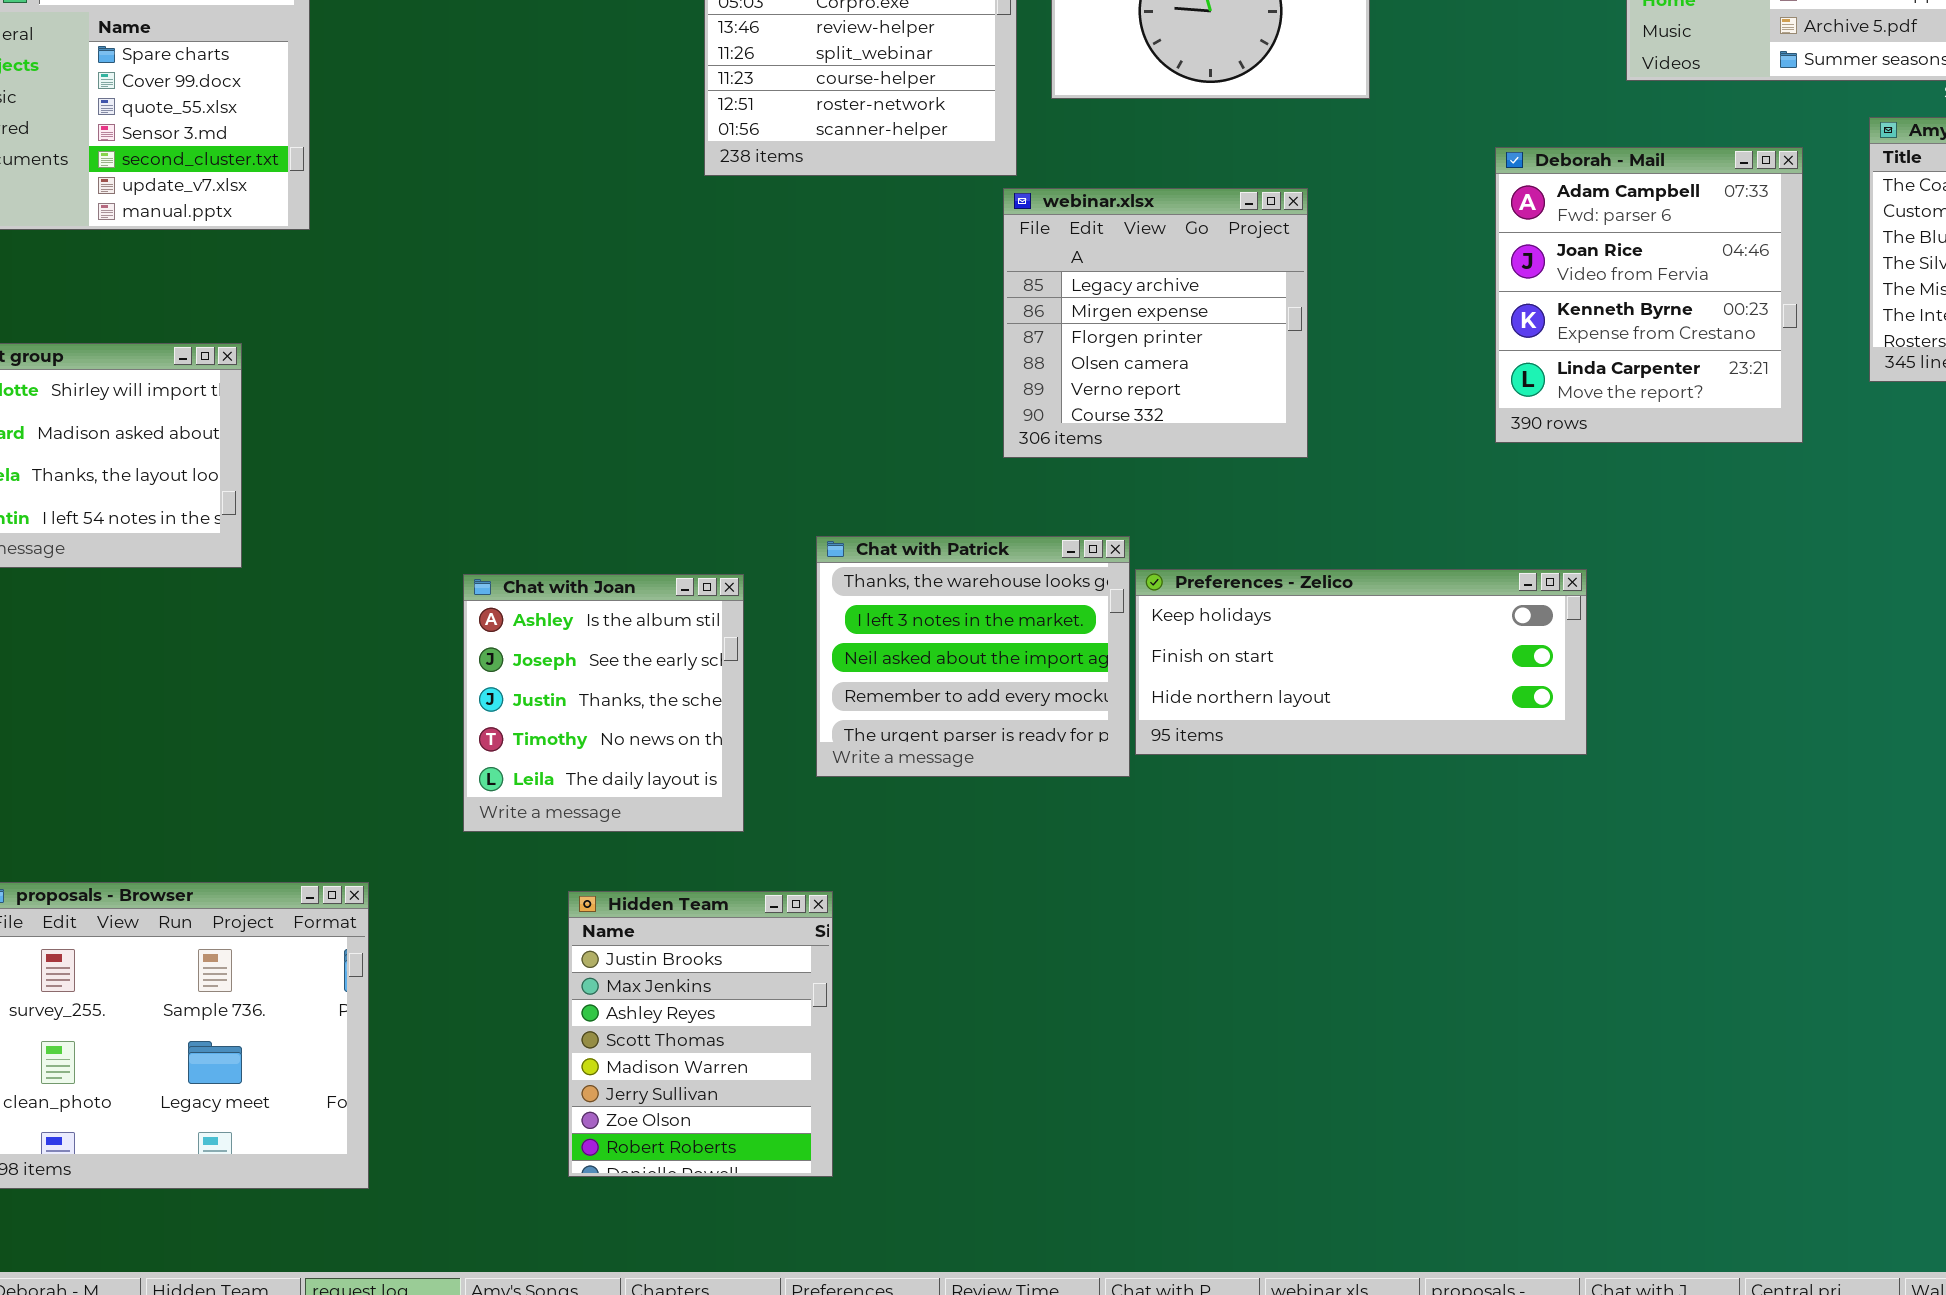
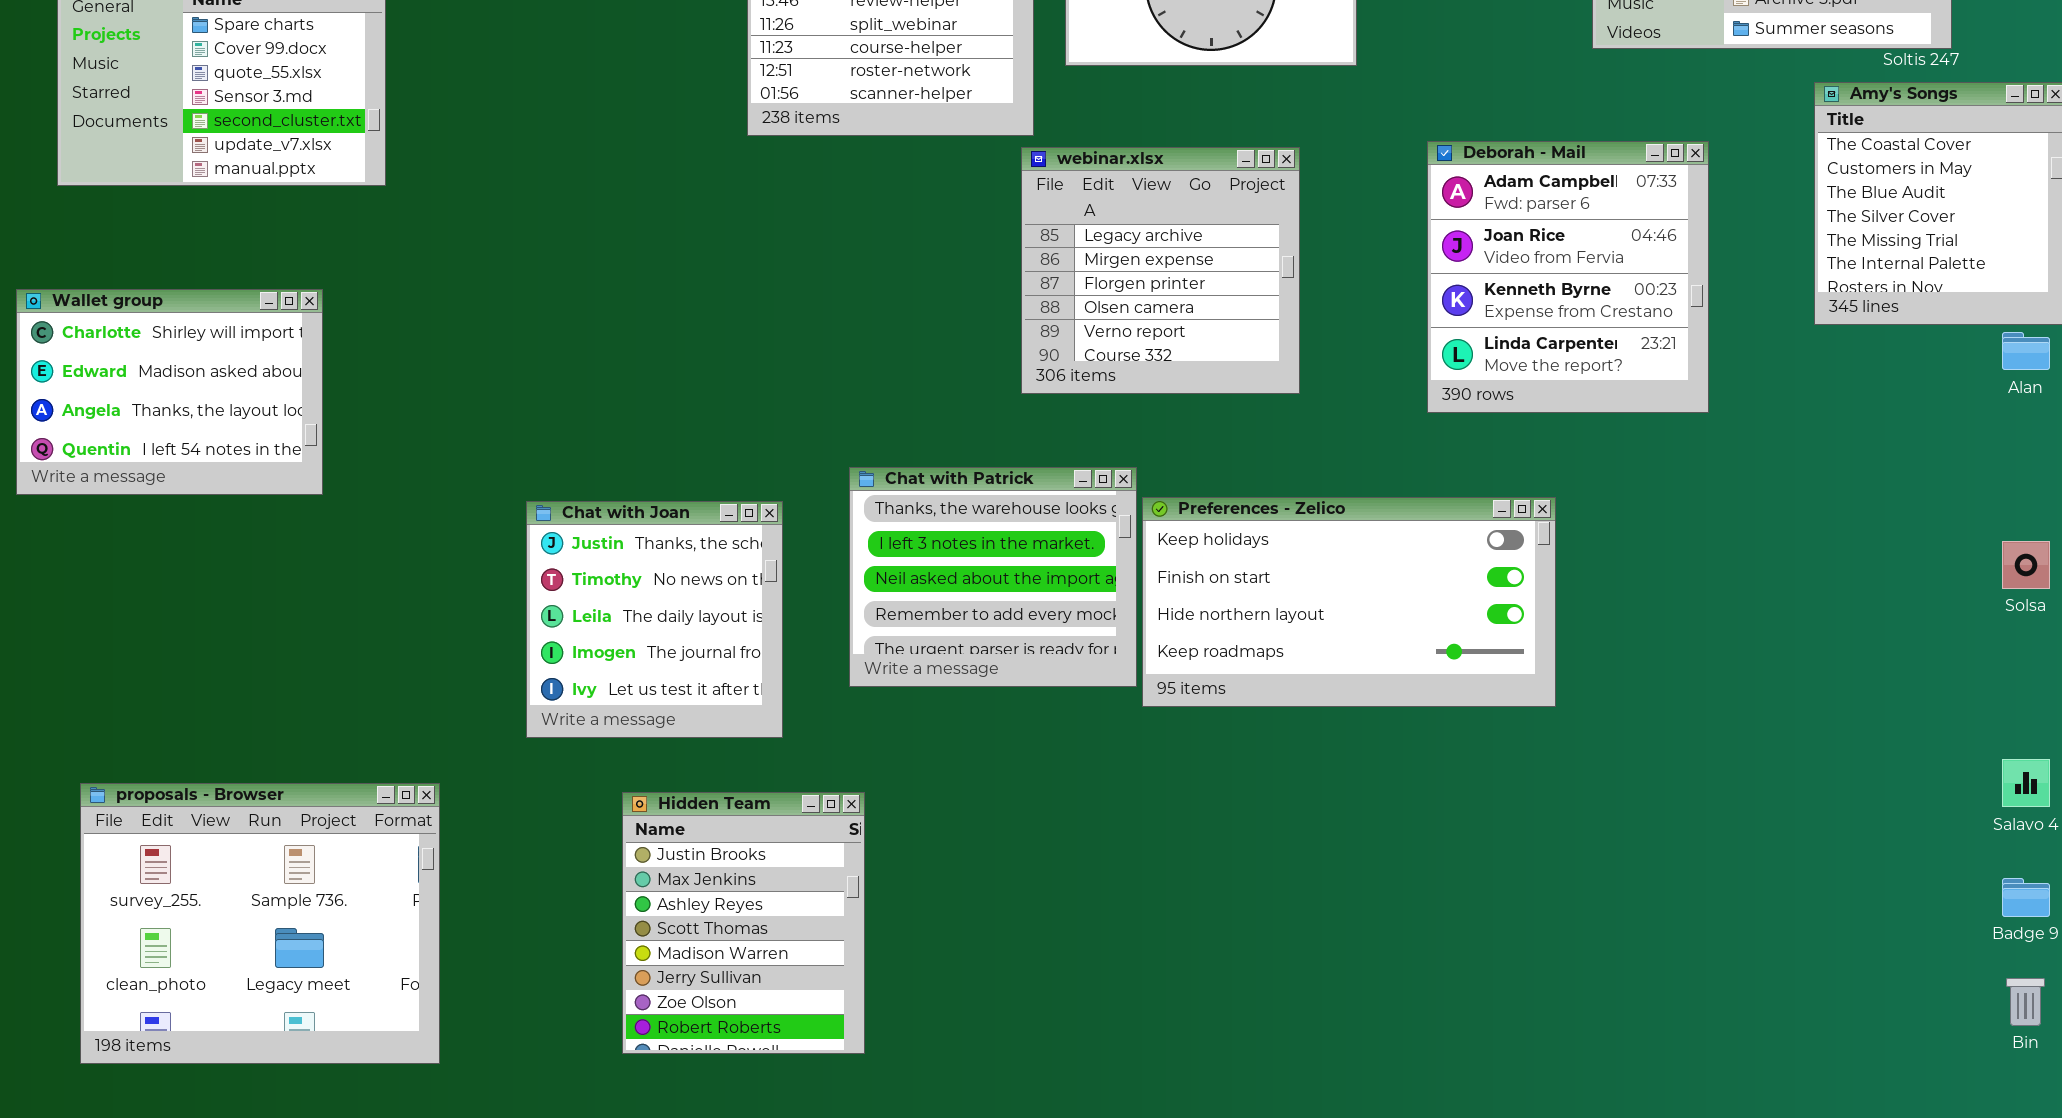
Deborah - Mail: [1495,147,1803,443] -> [1427,141,1709,413], moved
Preferences - Zelico: [1135,569,1587,755] -> [1142,497,1556,707], resized
Chat with Joan: [463,574,744,832] -> [526,501,783,738], scrolled down 2 rows

